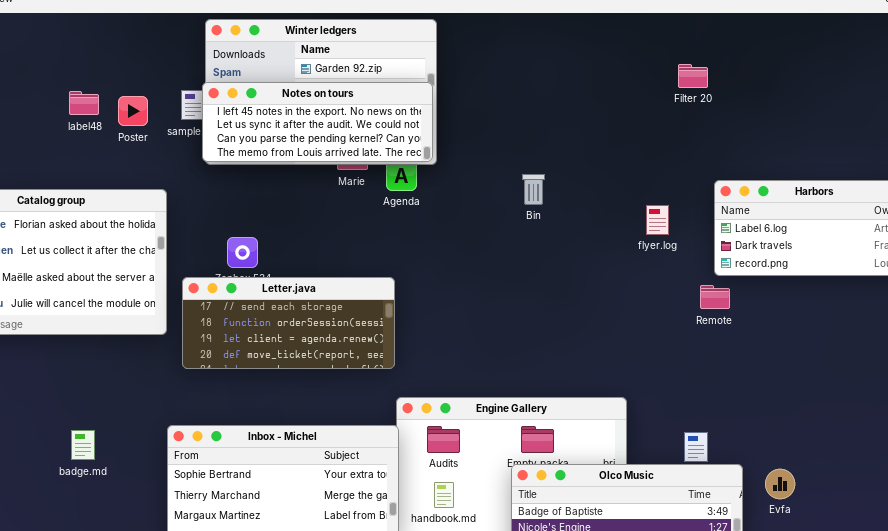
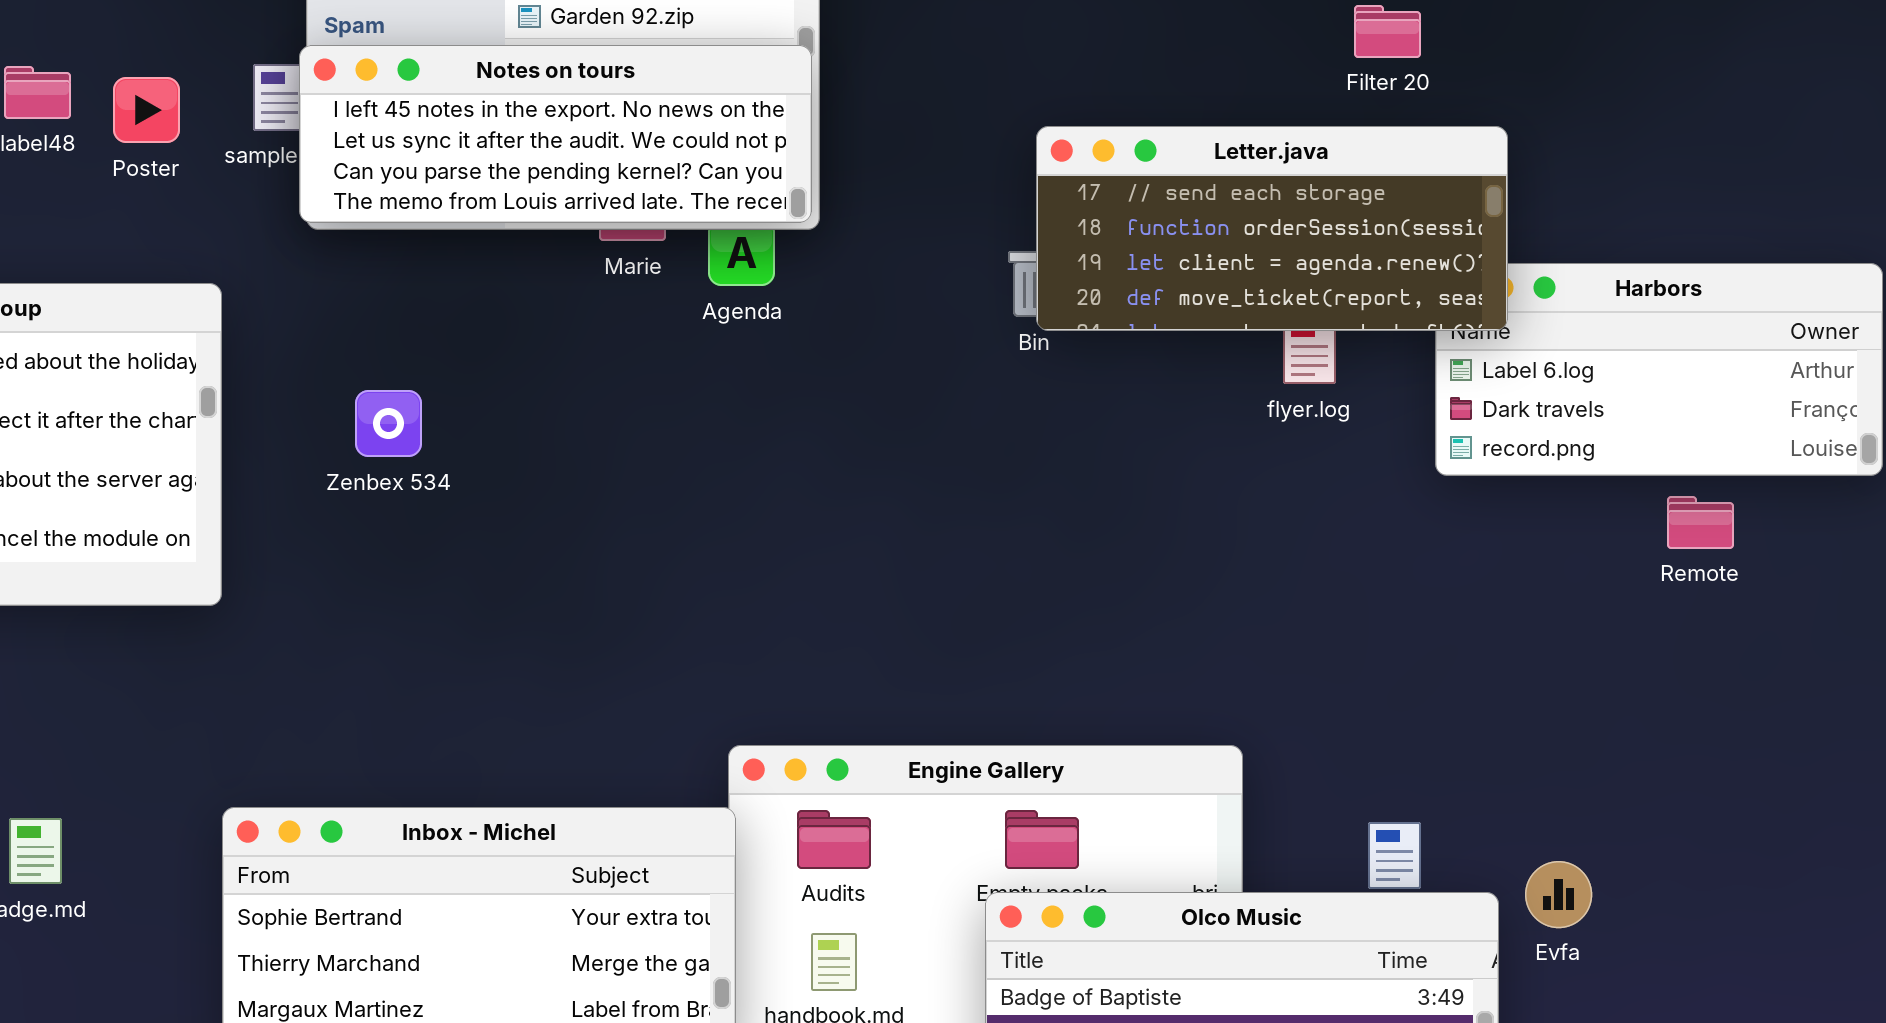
Letter.java: [182,277,395,369] -> [1036,126,1508,331], moved
Remote: [700,285,730,309] -> [1667,496,1734,549], moved
Evfa: [765,469,795,499] -> [1525,861,1592,928], moved

